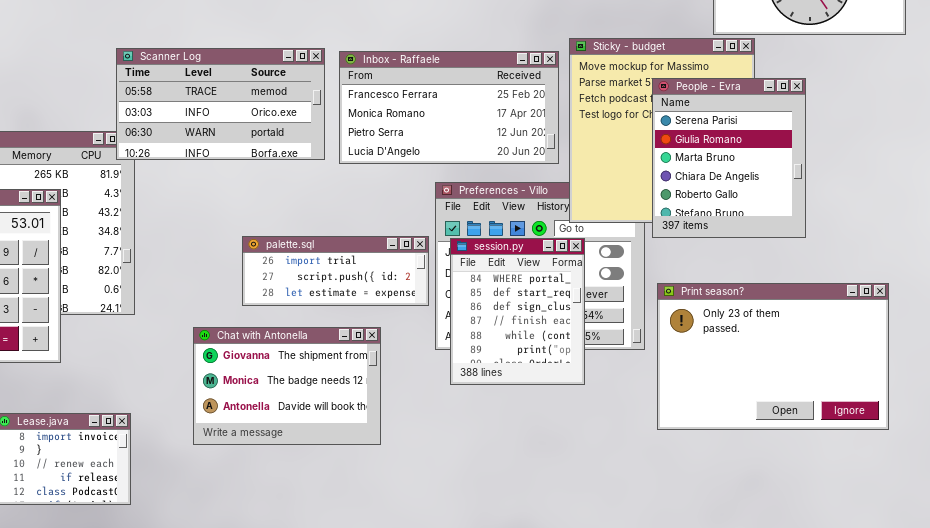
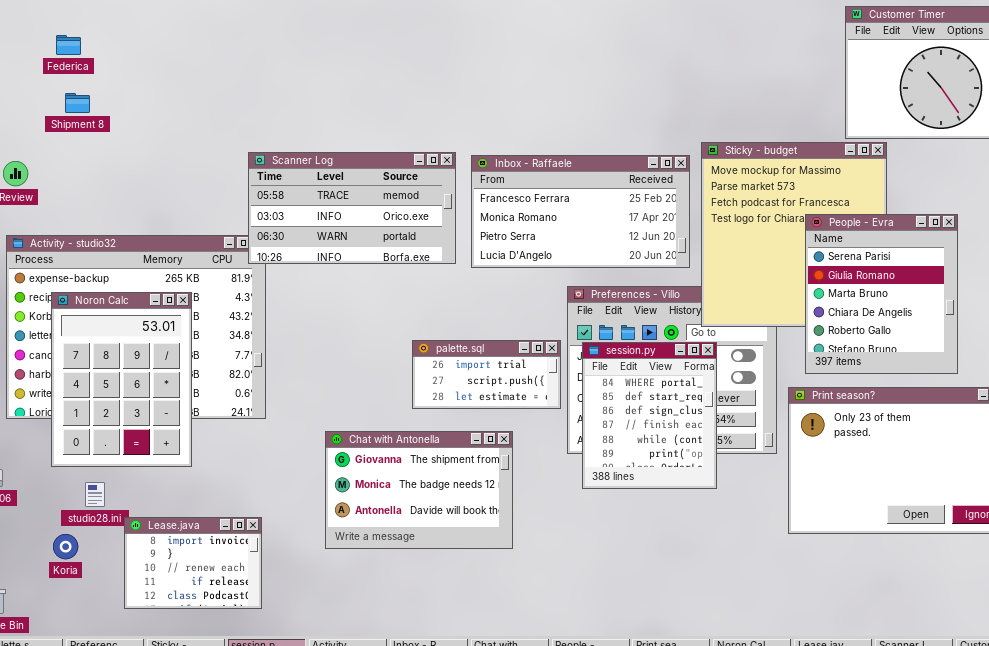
People - Evra: [652,78,806,238] -> [805,214,958,374], moved
palette.sql: [242,236,429,306] -> [412,340,561,409], resized

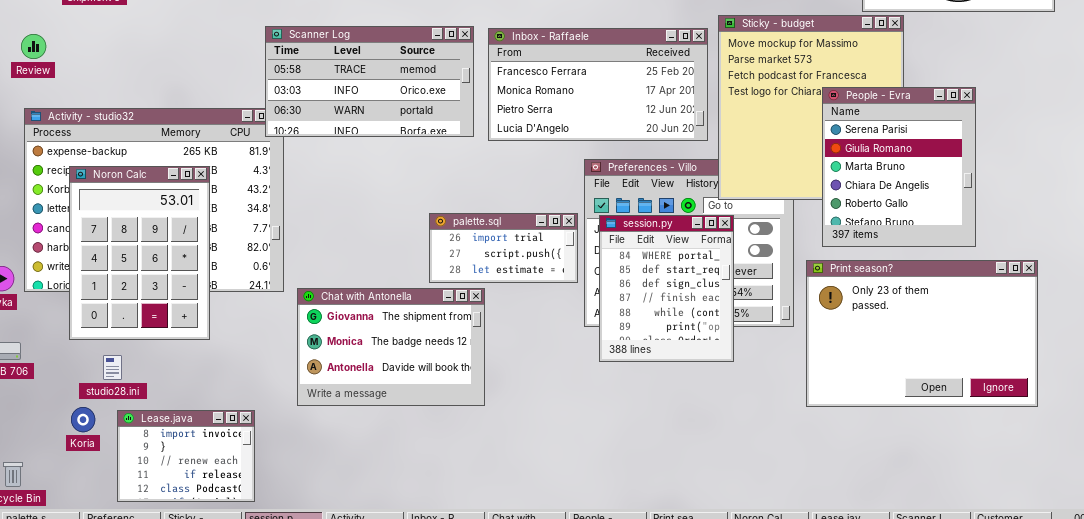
Chat with Antonella: [325,431,513,549] -> [297,288,485,406], moved
Lease.java: [124,517,262,609] -> [117,410,255,502], moved

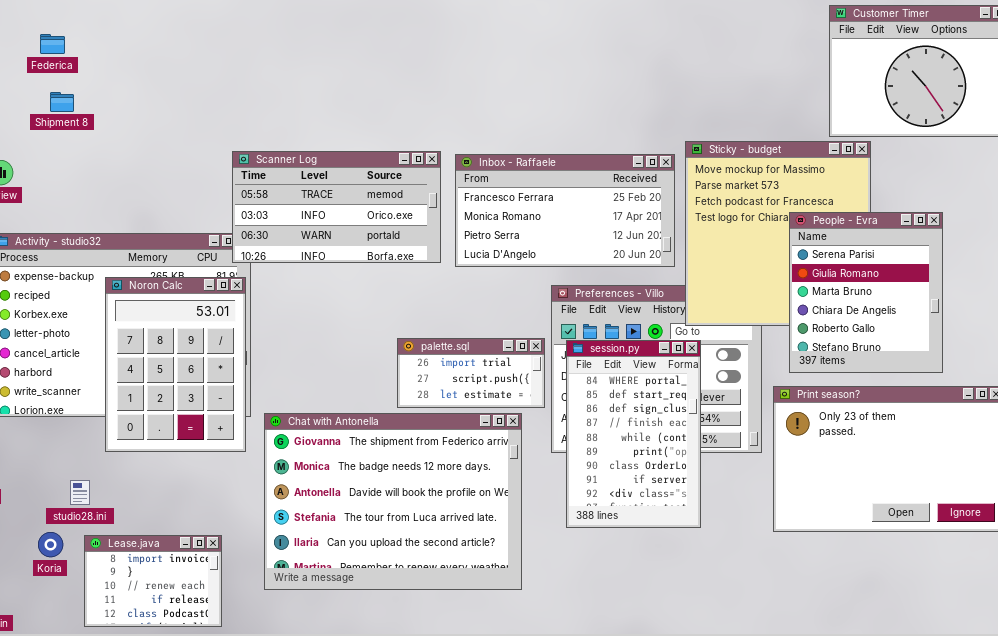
Noron Calc: [69,166,210,340] -> [105,277,246,452], moved
session.py: [599,215,734,362] -> [566,340,701,528], resized
Chat with Antonella: [297,288,485,406] -> [264,413,522,590], resized

